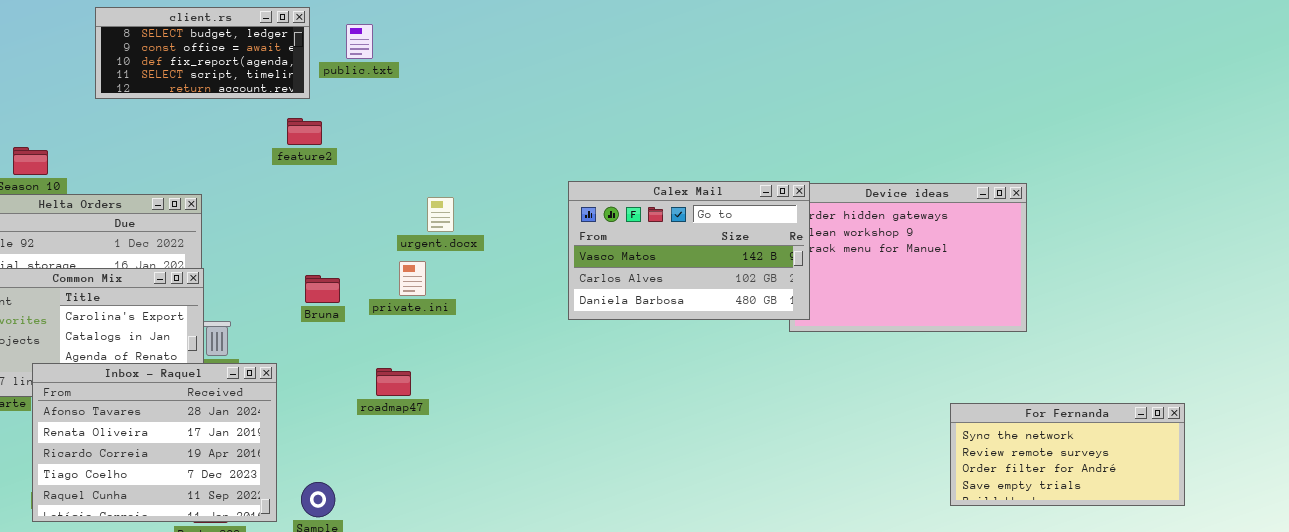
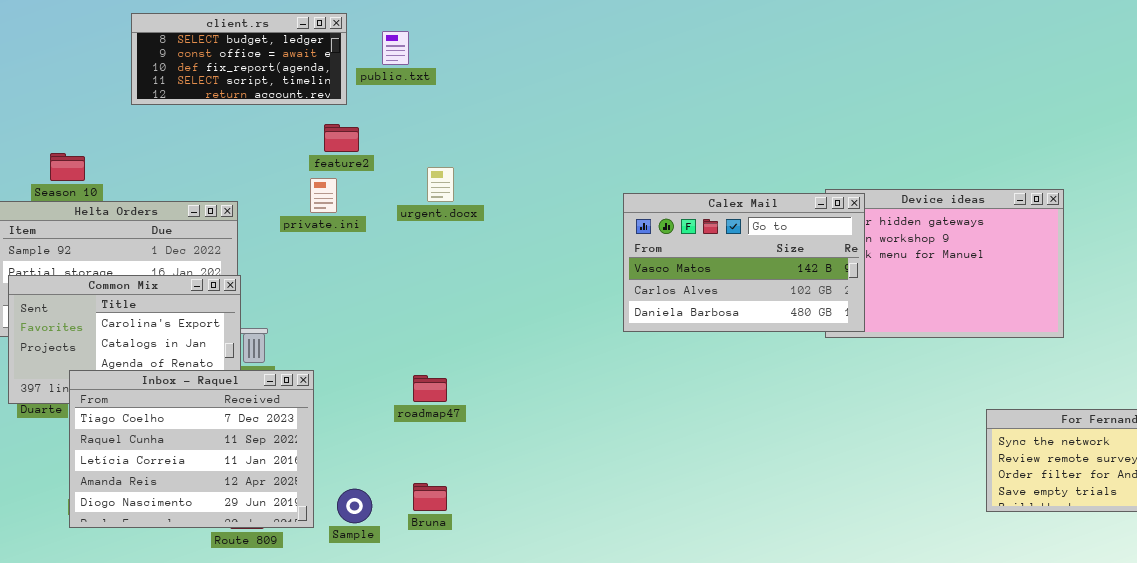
Calex Mail: [568,181,810,320] -> [623,193,865,332], moved
urgent.docx: [427,197,454,232] -> [427,167,454,202], moved
private.ini: [399,261,426,296] -> [310,178,337,213], moved
Bruna: [305,275,340,303] -> [413,483,447,511], moved
Inbox - Raquel: [32,363,277,522] -> [69,370,314,528], scrolled down 3 rows

